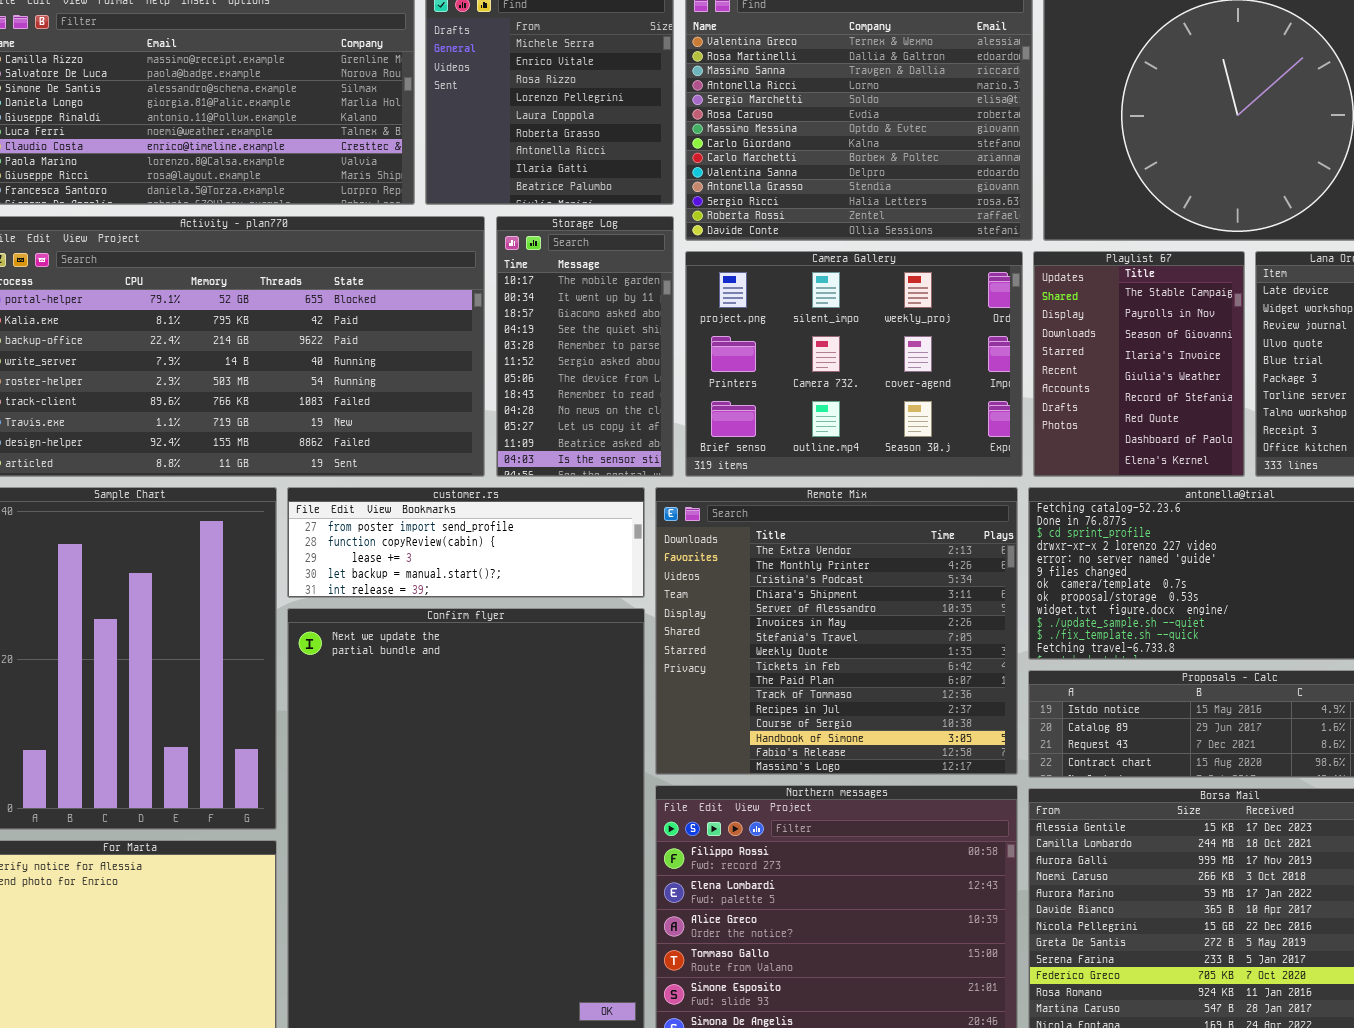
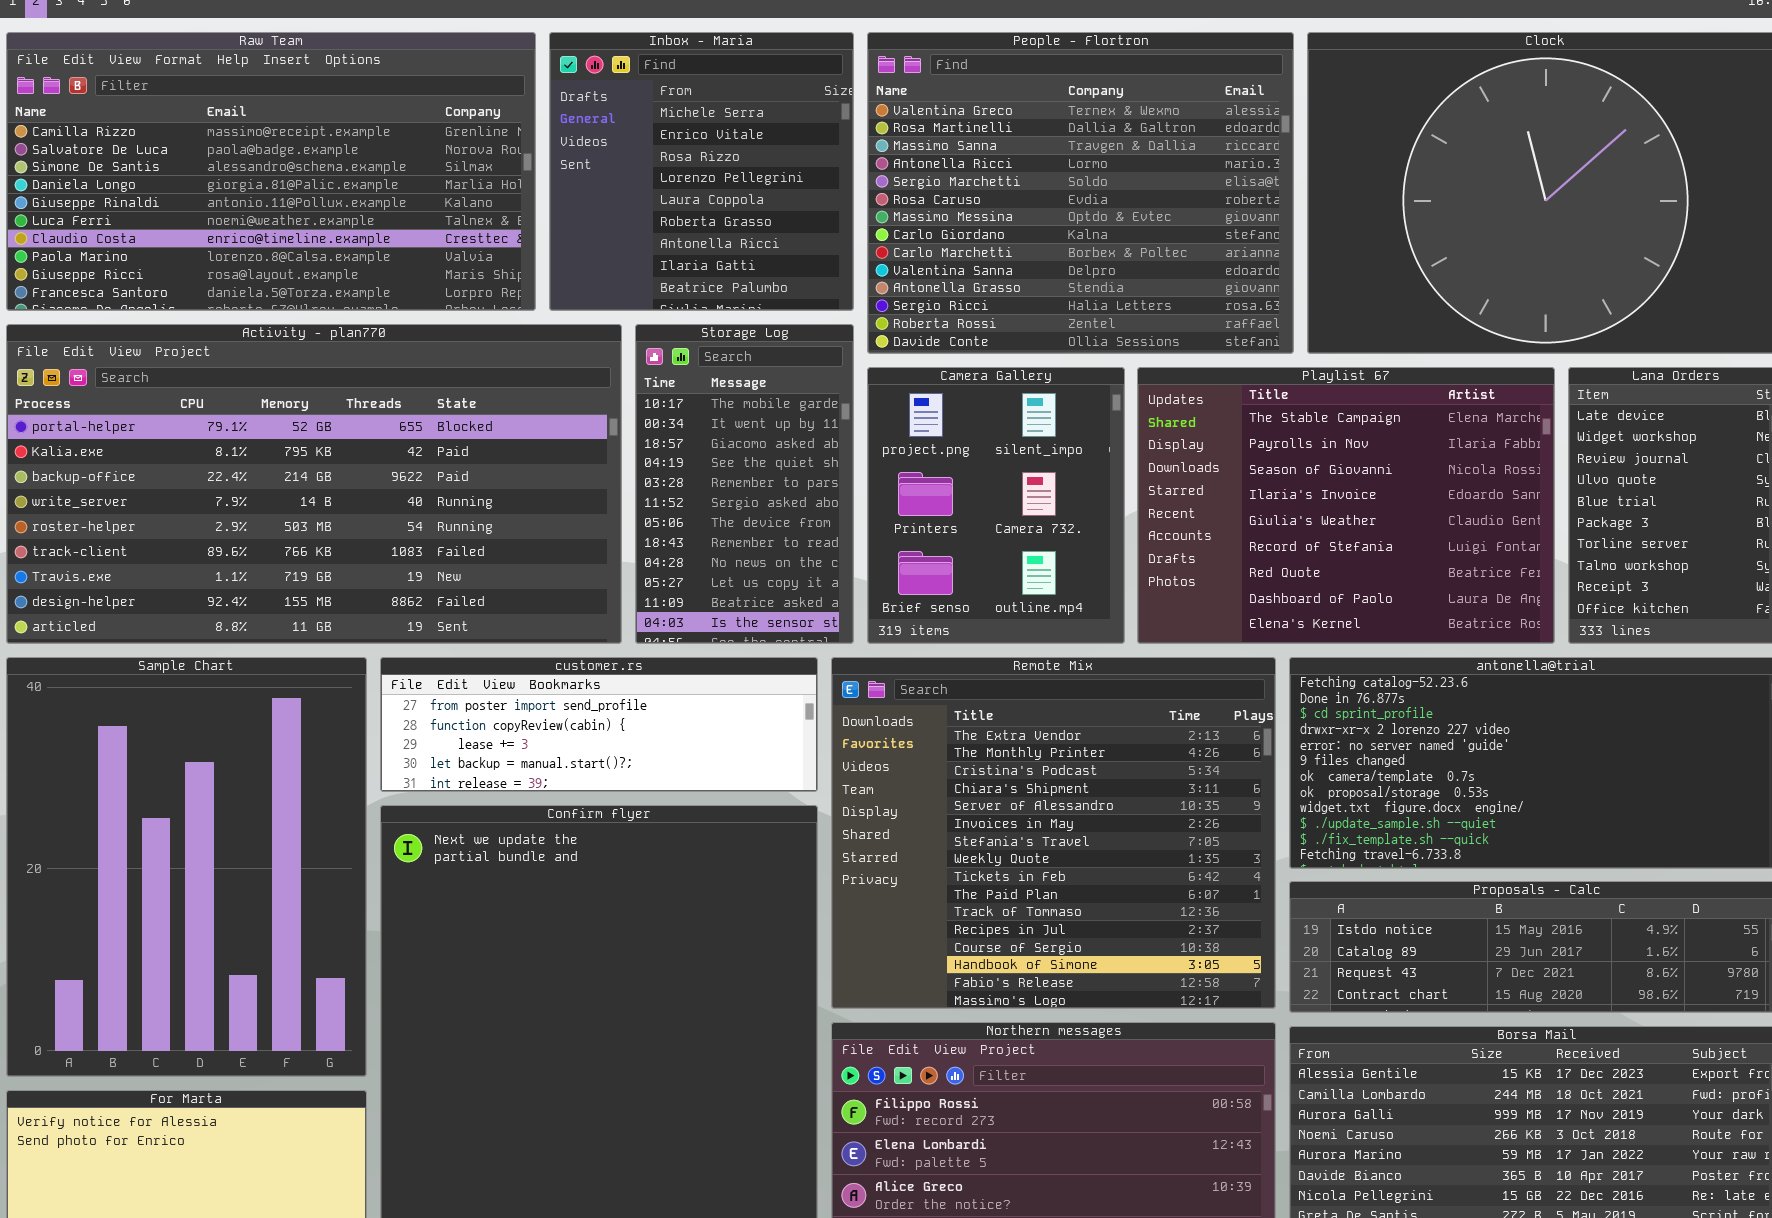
Camera Gallery: [685,251,1023,477] -> [867,367,1125,644], resized
Playlist 67: [1033,251,1245,477] -> [1137,367,1555,644], resized

